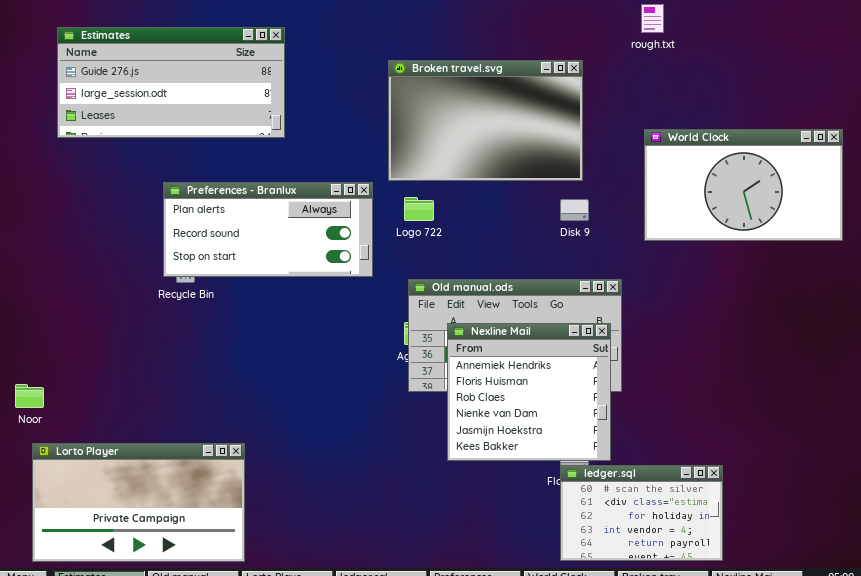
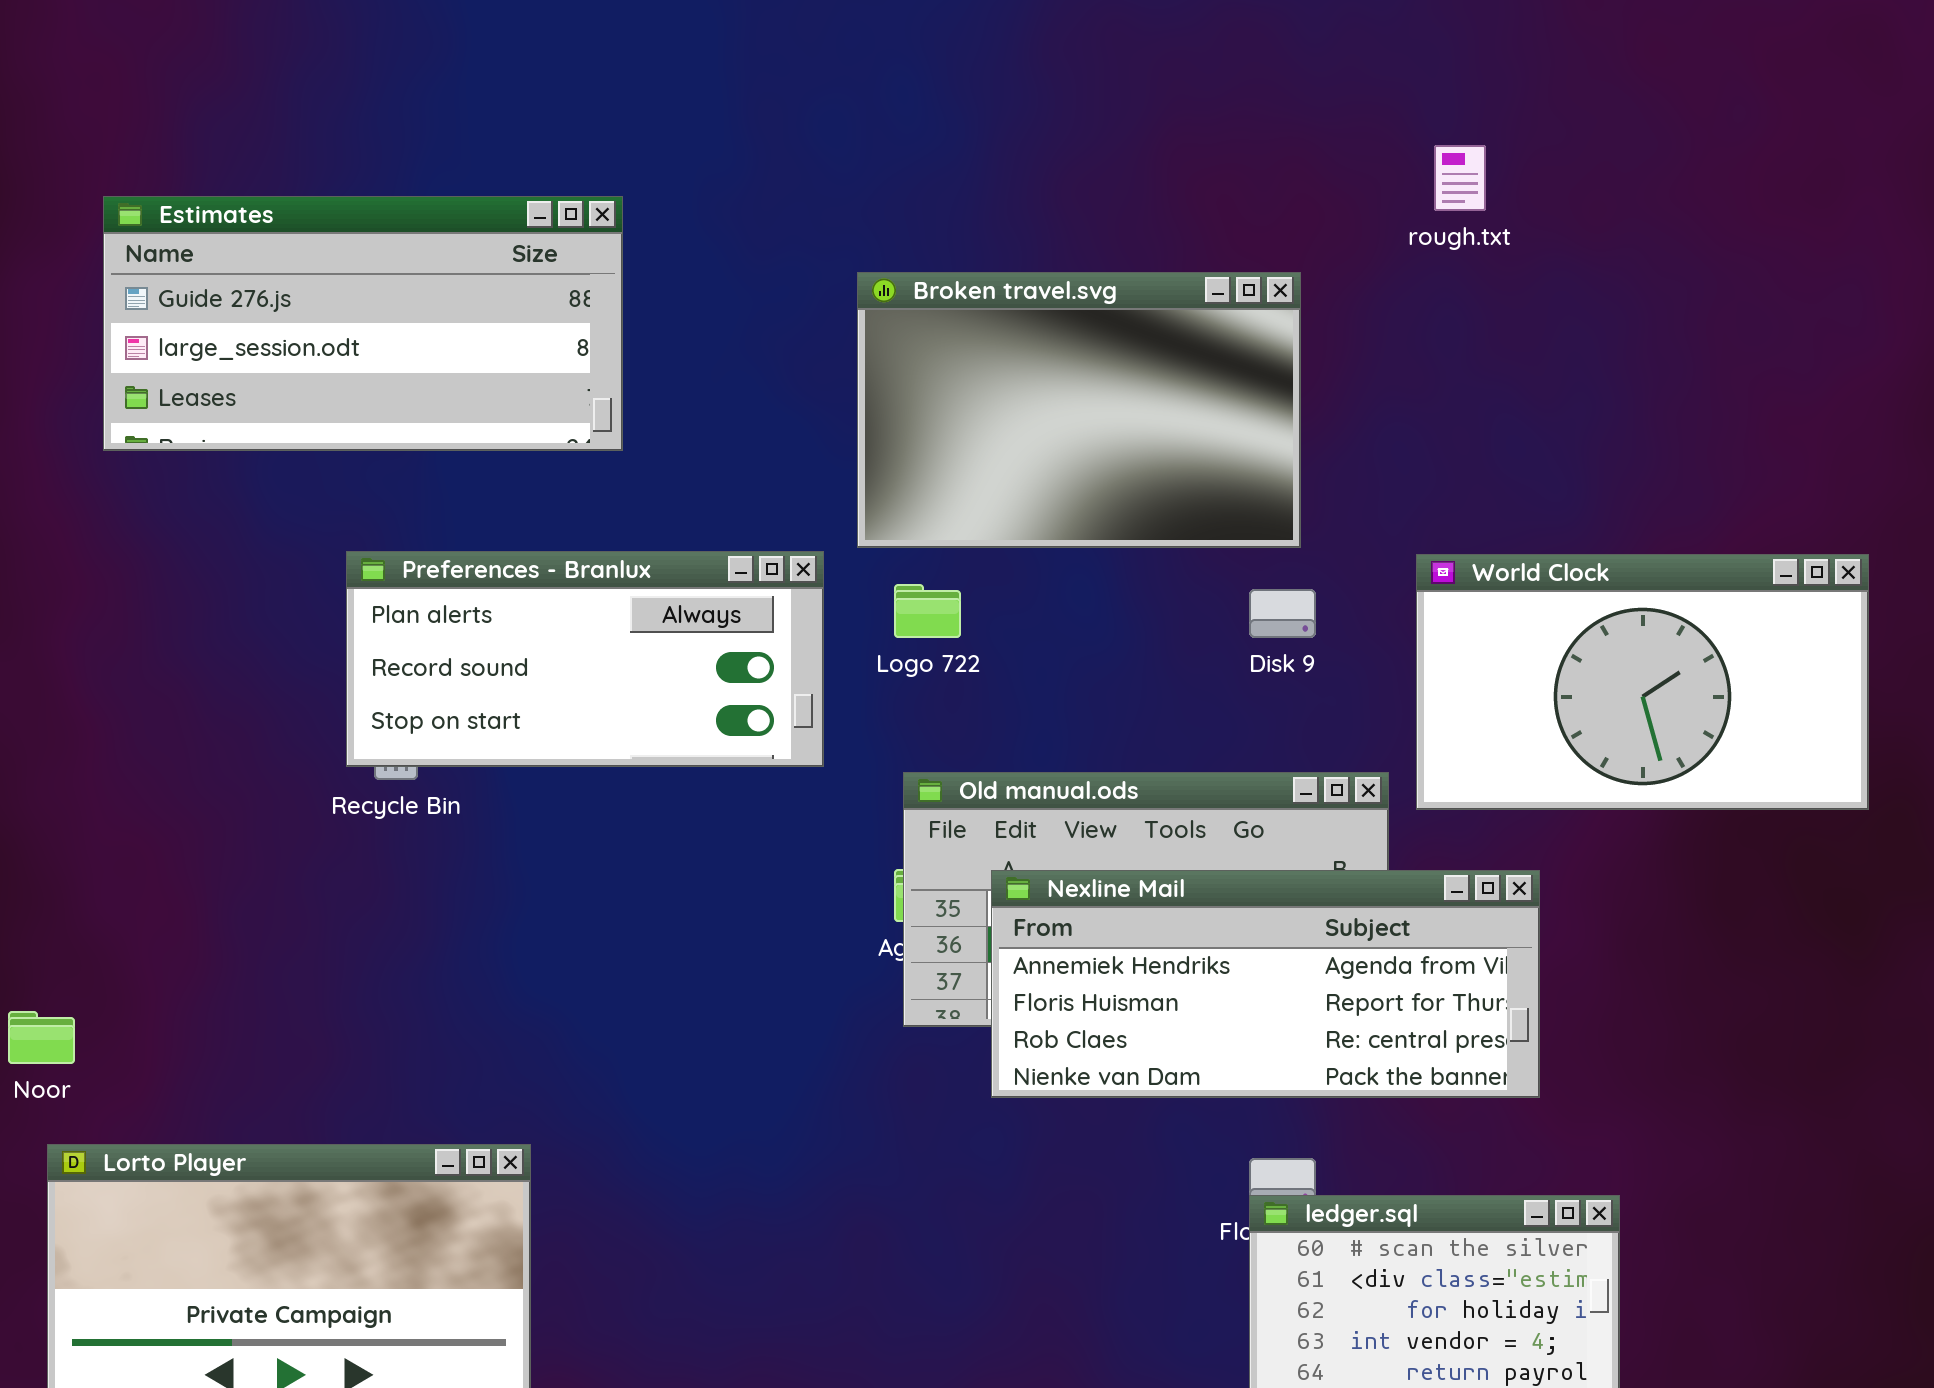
World Clock: [644,129,843,241] -> [1416,554,1869,810], moved
Nexline Mail: [447,323,611,461] -> [991,870,1540,1098], resized

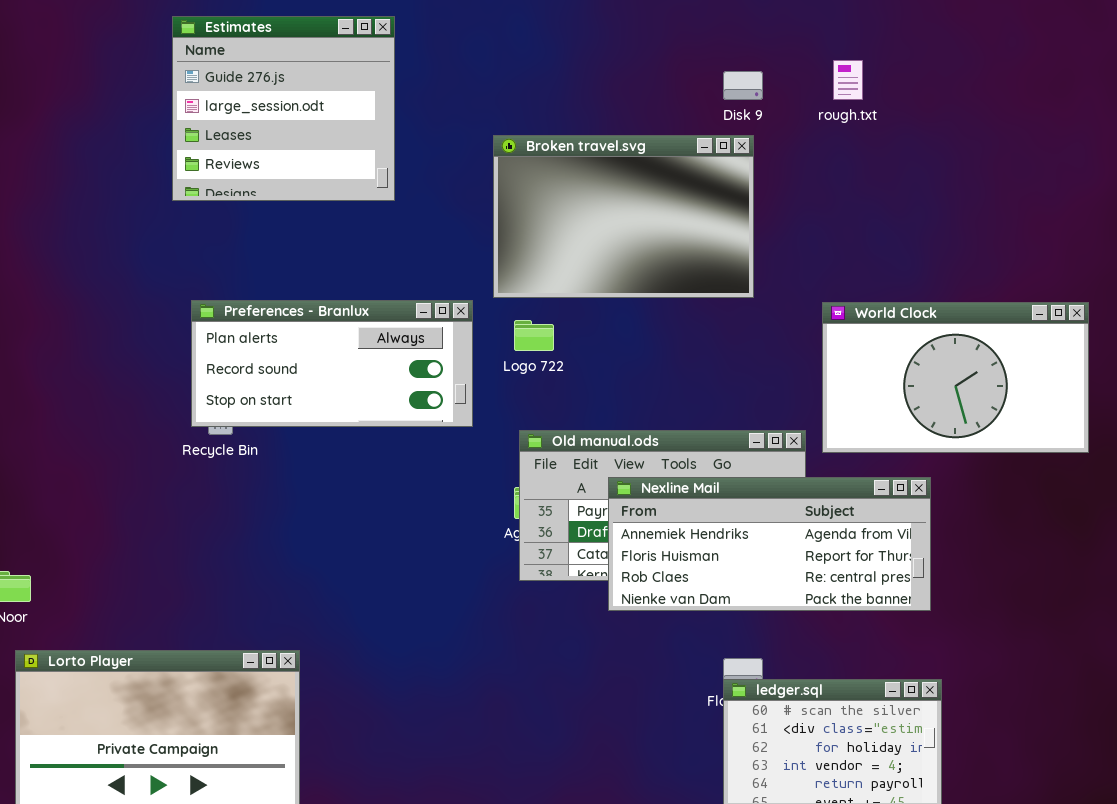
Estimates: [103,196,623,451] -> [172,16,395,201], moved, resized
Disk 9: [1249,589,1316,638] -> [723,71,763,100], moved
Nexline Mail: [991,870,1540,1098] -> [608,477,931,611], moved

